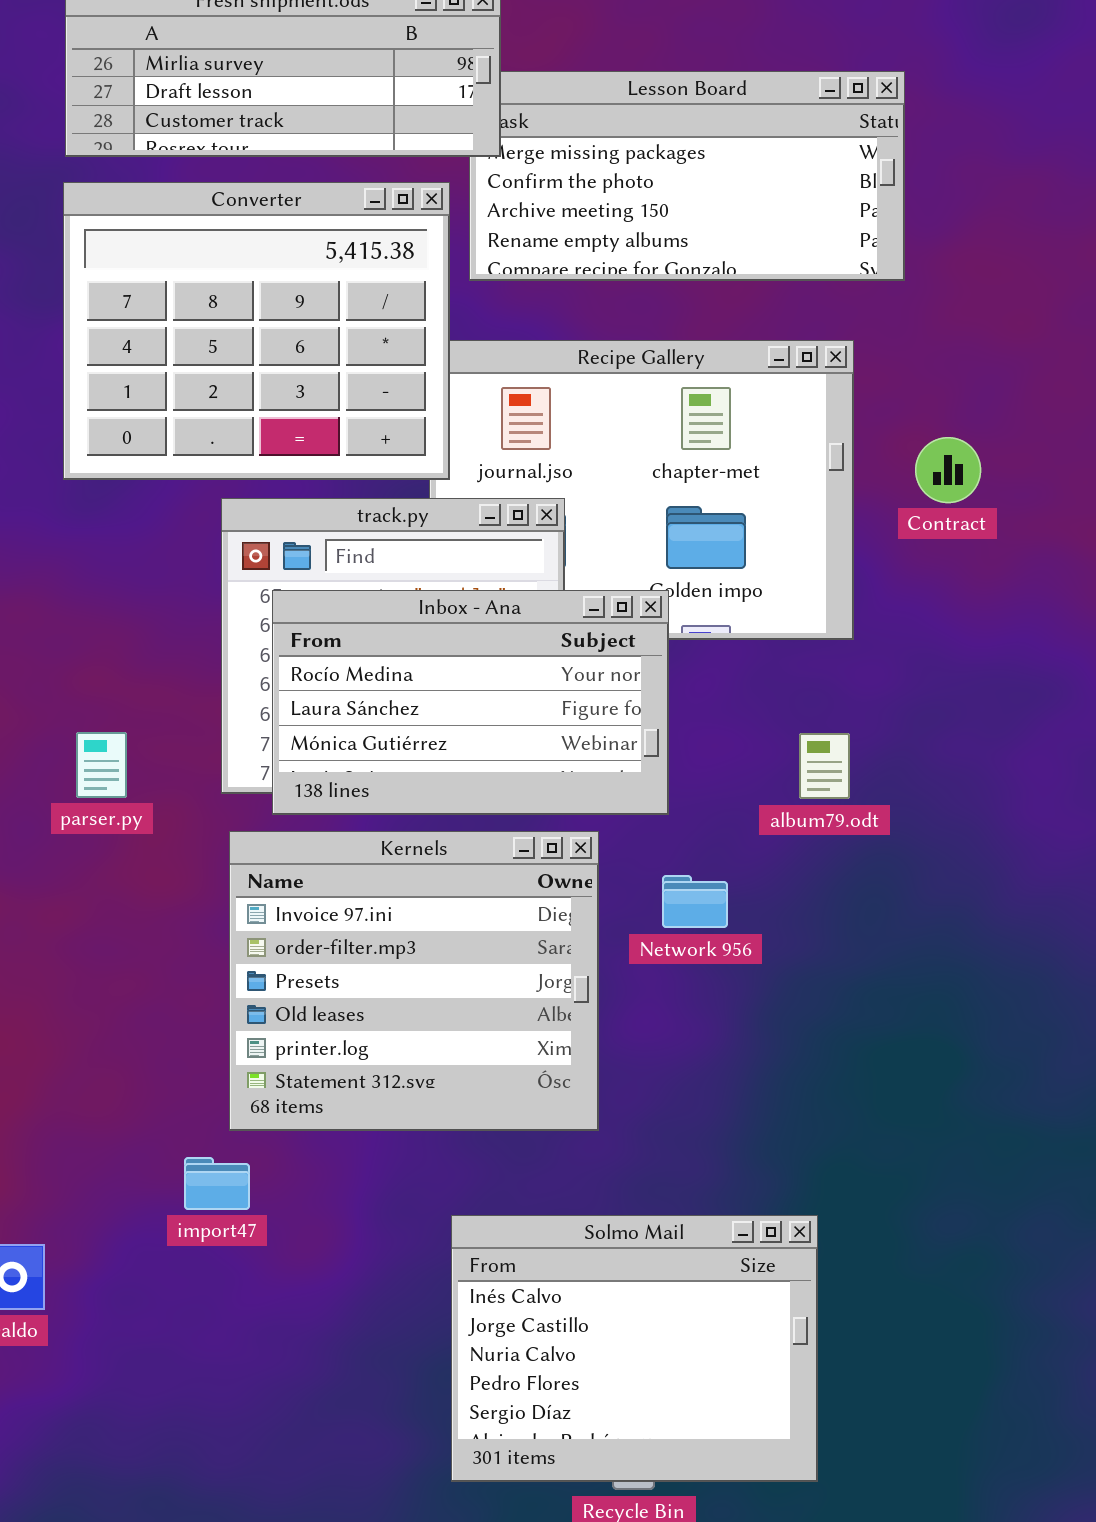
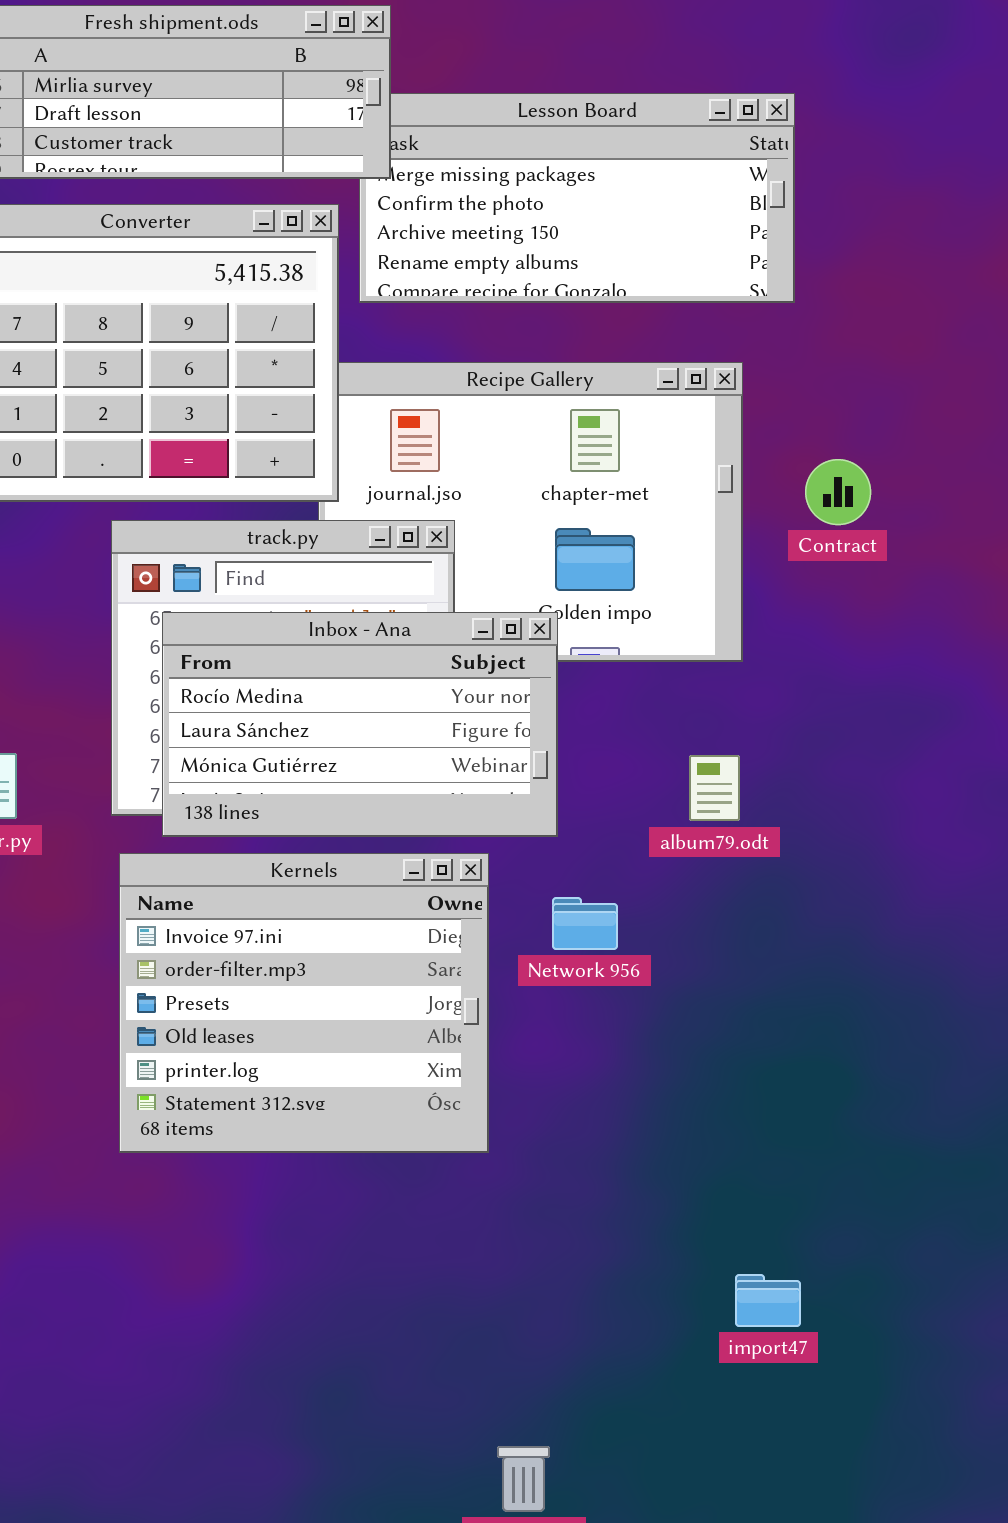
import47: [184,1157,250,1210] -> [735,1274,801,1327], moved
Solmo Mail: [451,1215,818,1482] -> none, closed

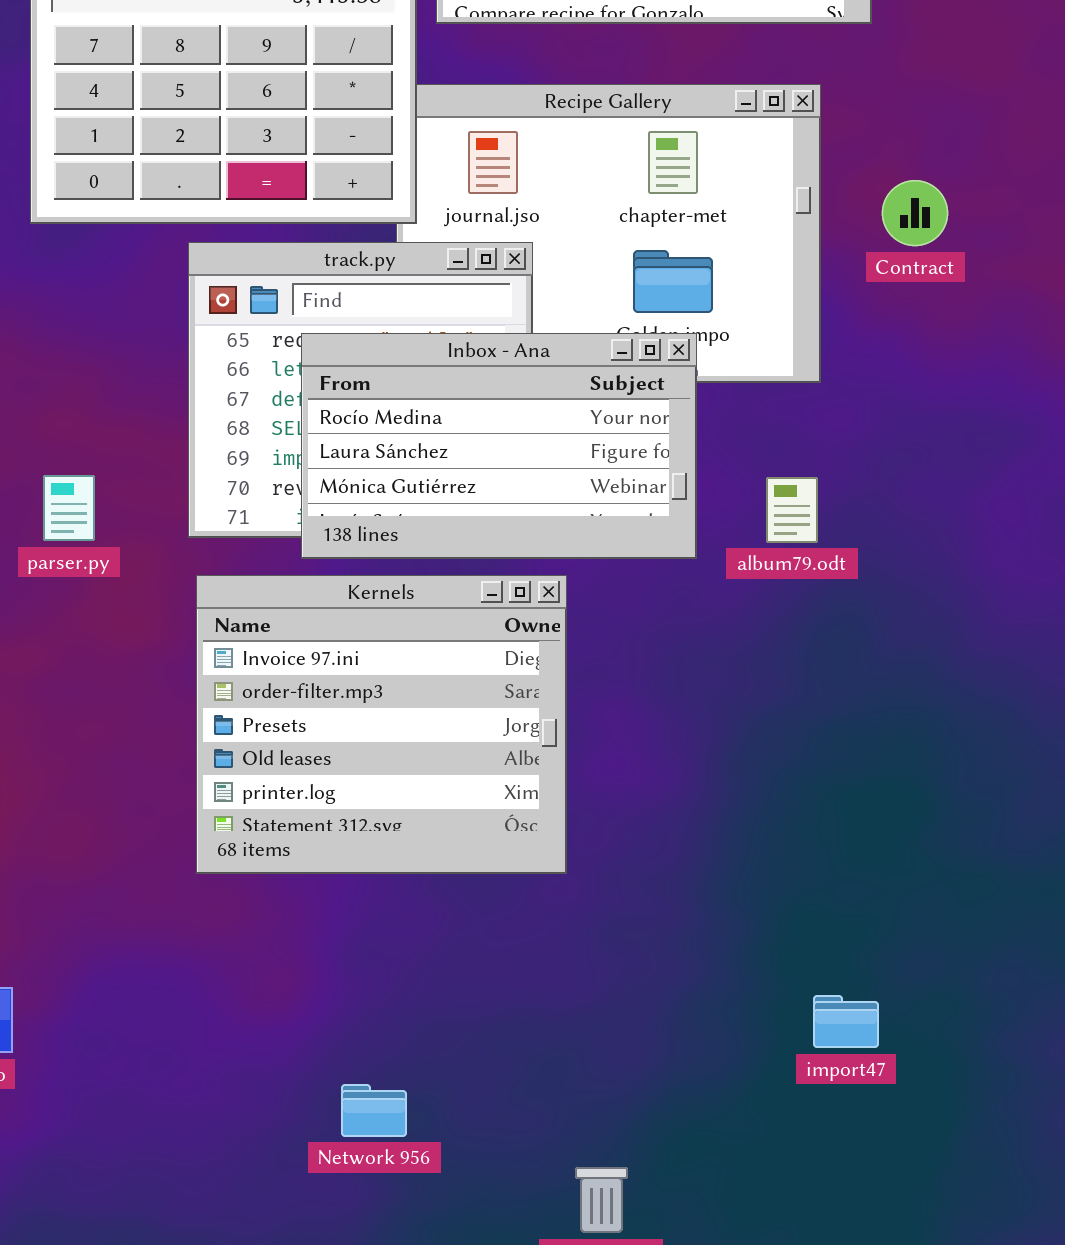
Inbox - Ana: [162,612,558,837] -> [301,333,697,559], moved
Network 956: [552,897,618,950] -> [341,1084,407,1137], moved

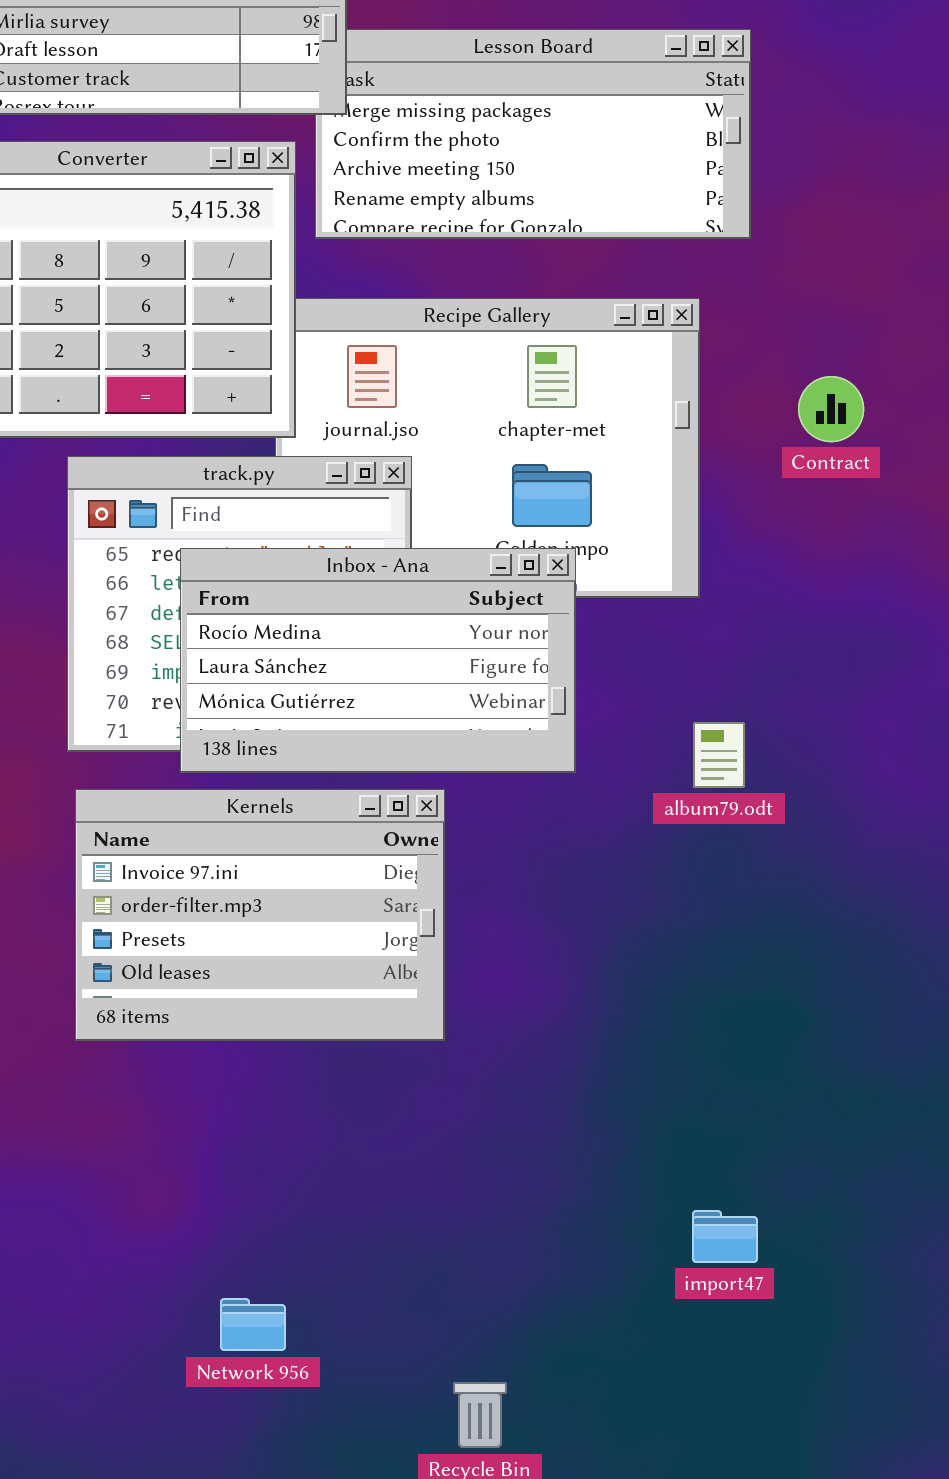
Contract: [882,180,948,246] -> [798,376,864,442], moved
album79.odt: [766,477,818,543] -> [693,722,745,788], moved
Kernels: [196,575,567,874] -> [75,789,445,1041], resized

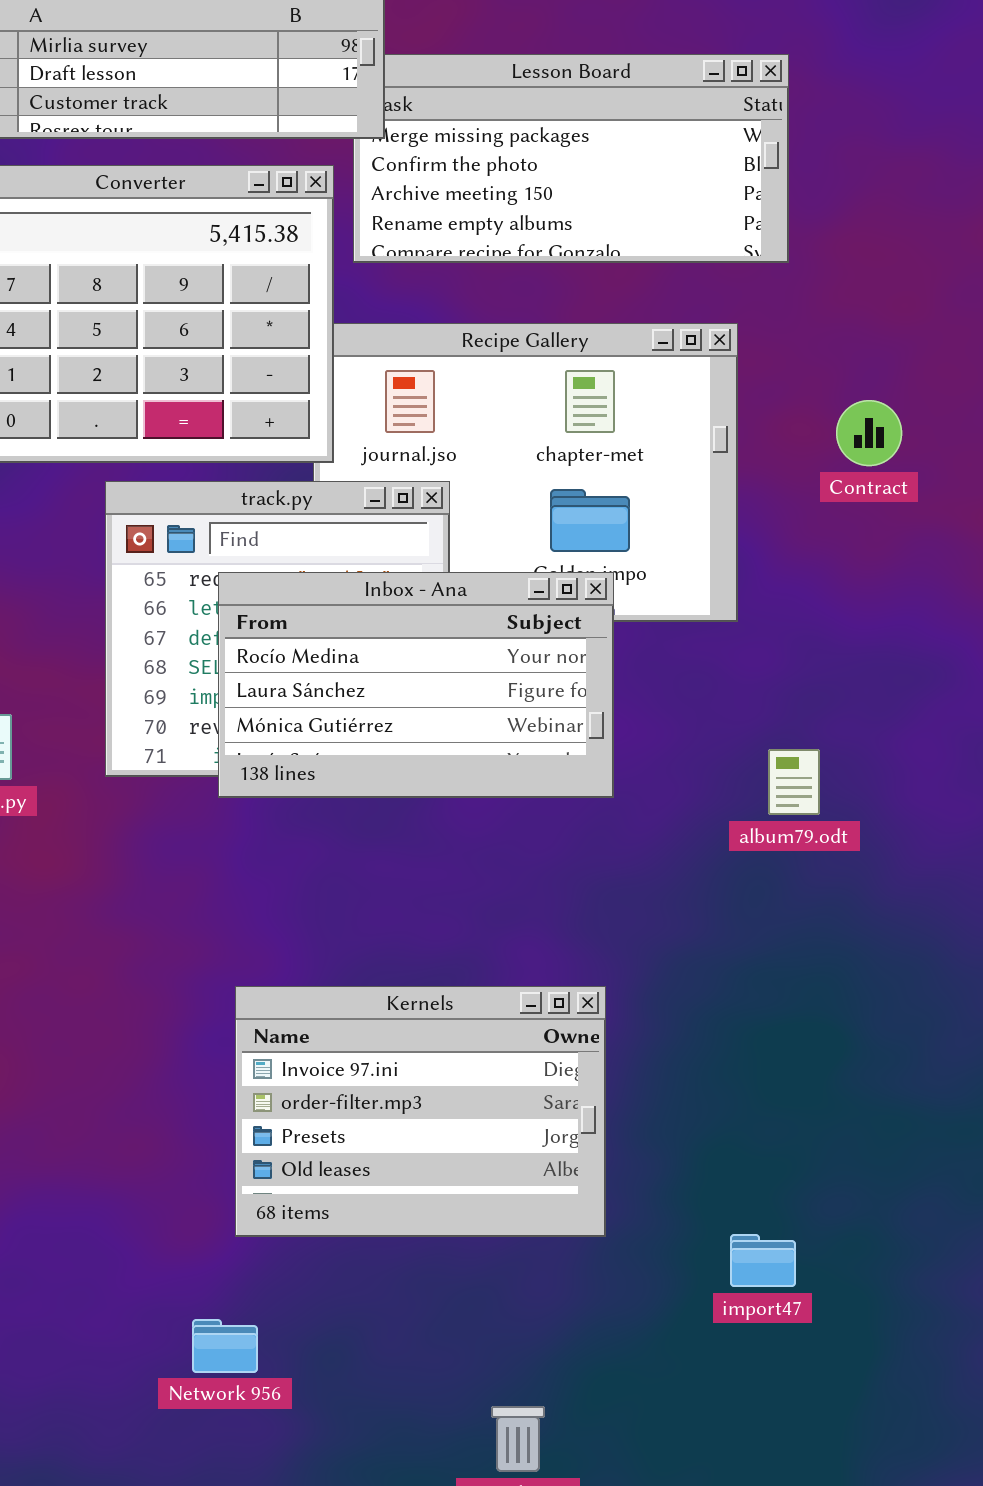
album79.odt: [693,722,745,788] -> [768,749,820,815], moved
Kernels: [75,789,445,1041] -> [235,986,606,1237], moved
Network 956: [220,1298,286,1351] -> [192,1319,258,1373], moved

